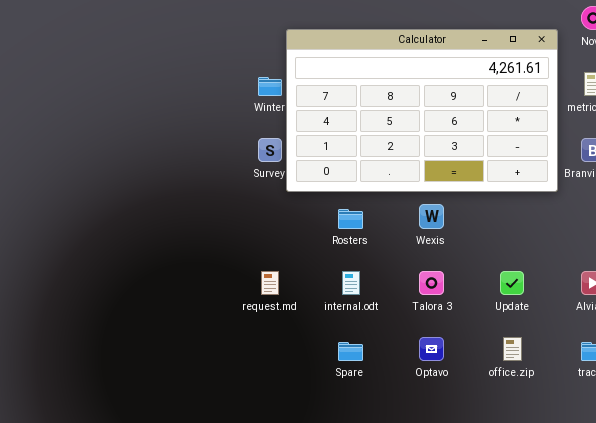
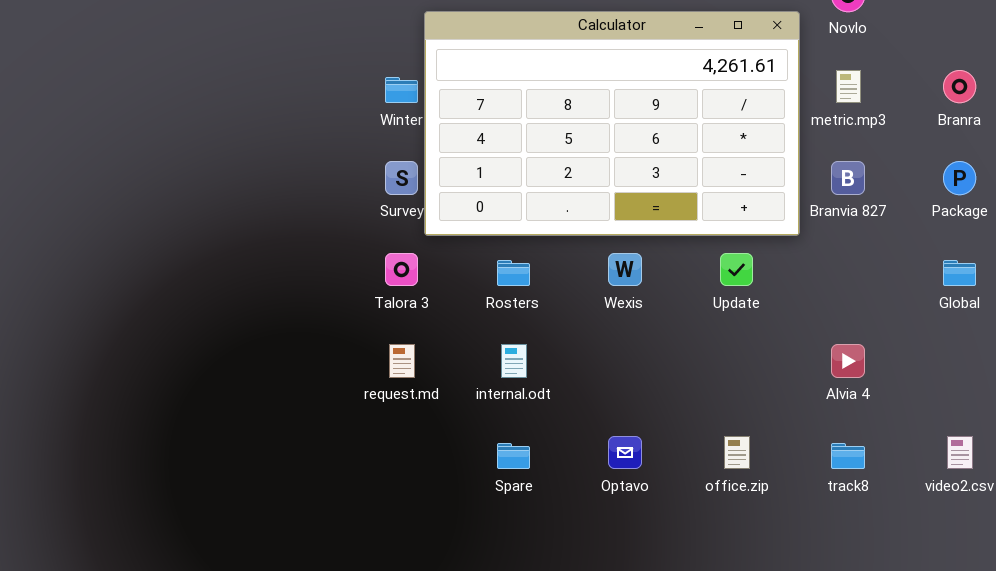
Talora 3: [419,271,444,295] -> [385,253,418,286], moved
Update: [500,271,524,295] -> [720,253,753,286], moved

